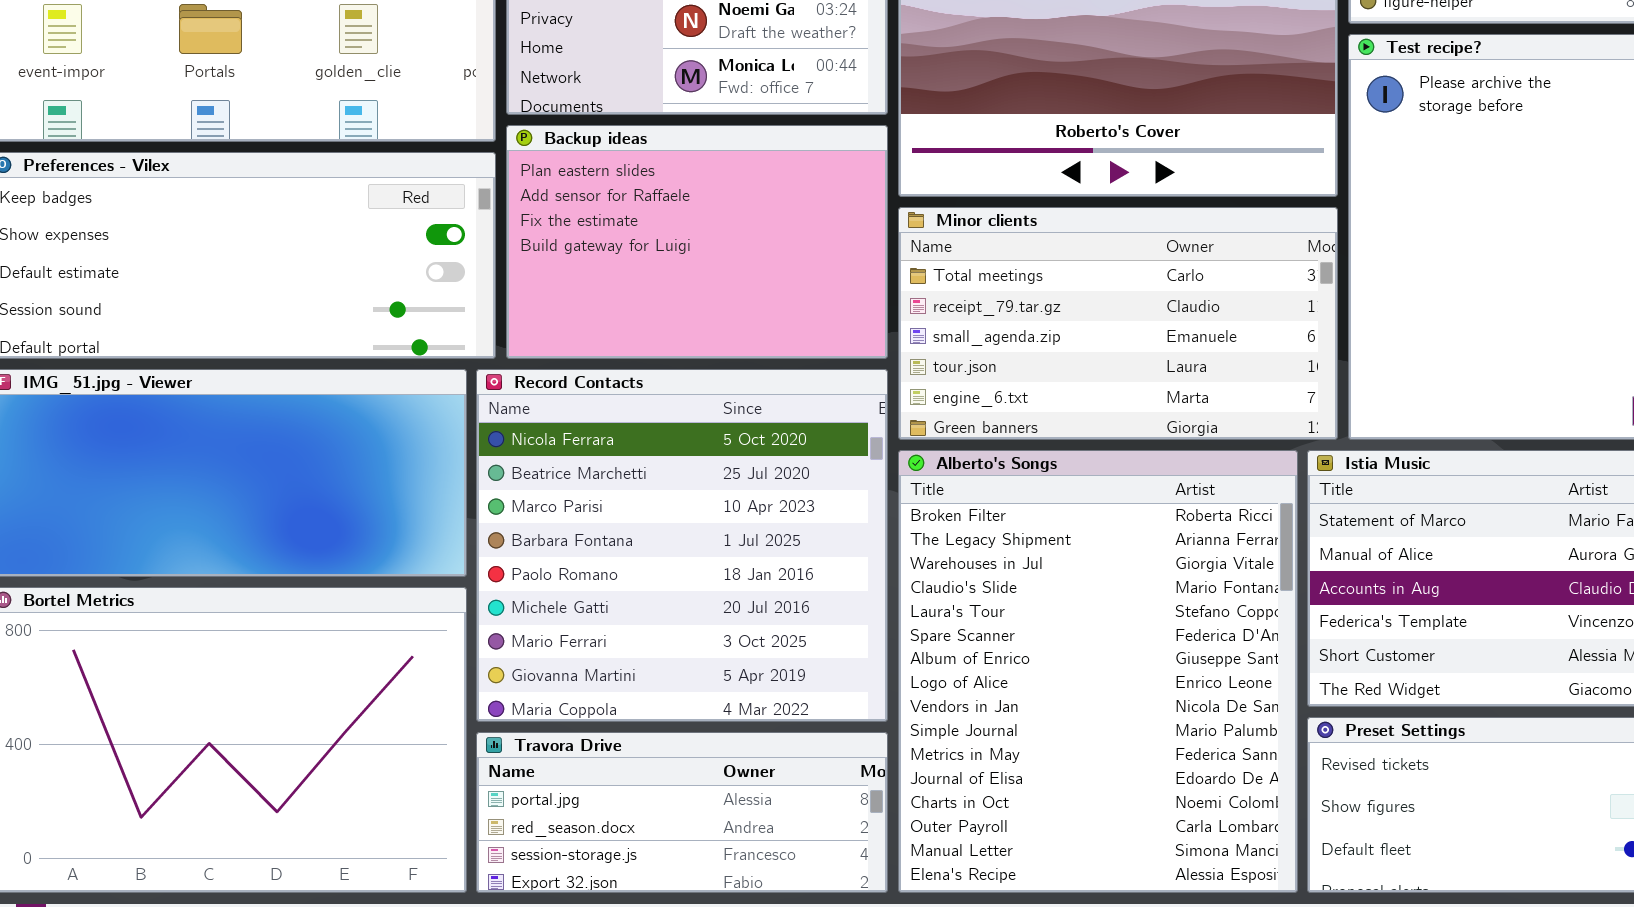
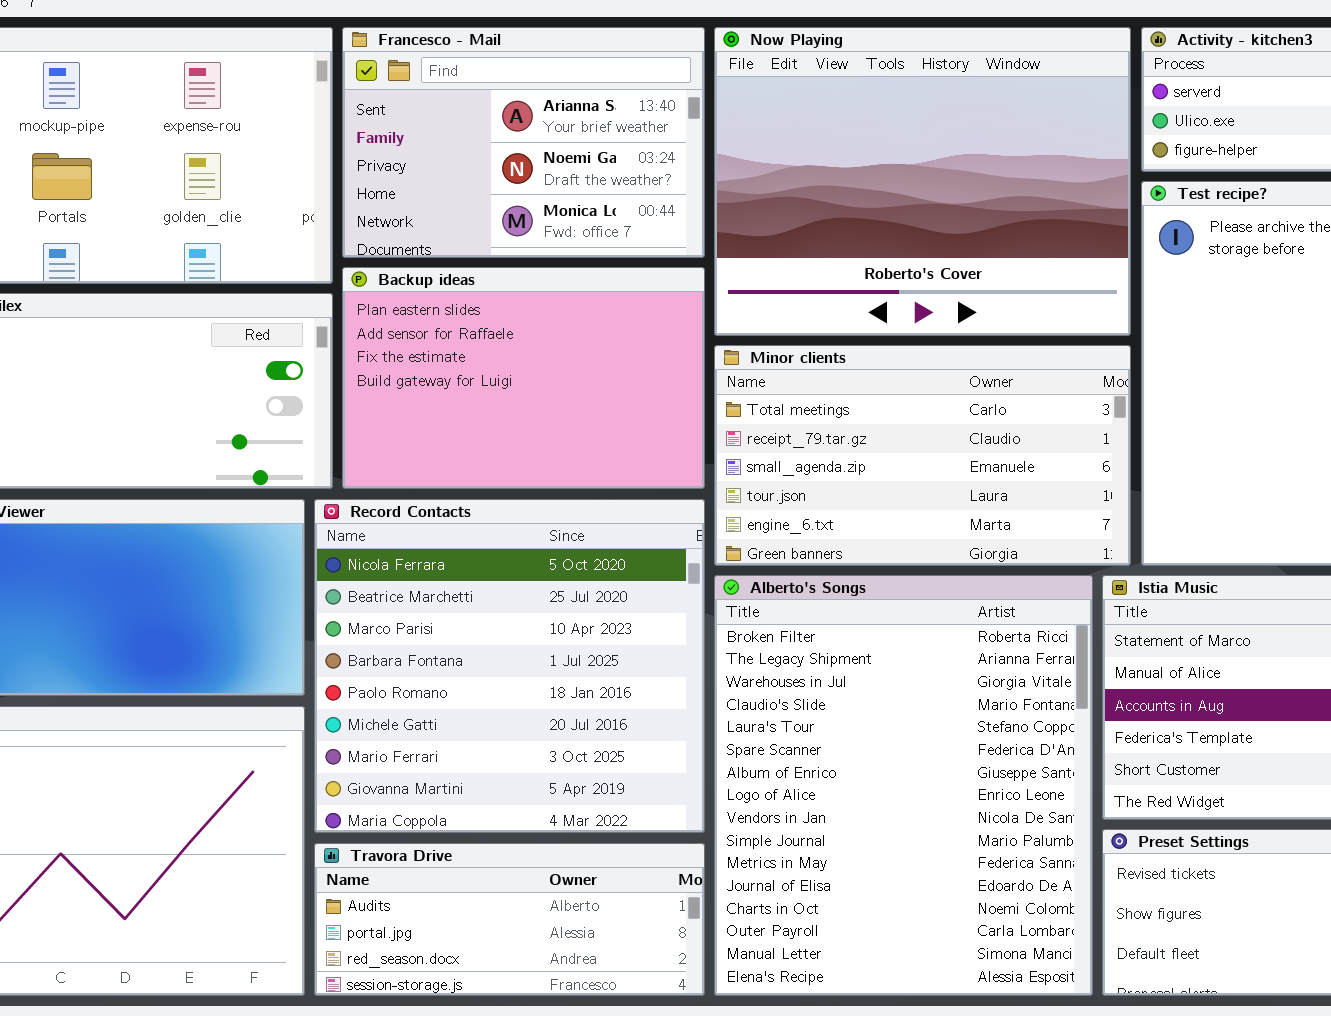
Travora Drive: [476,732,888,893] -> [314,843,705,996], scrolled up 1 row

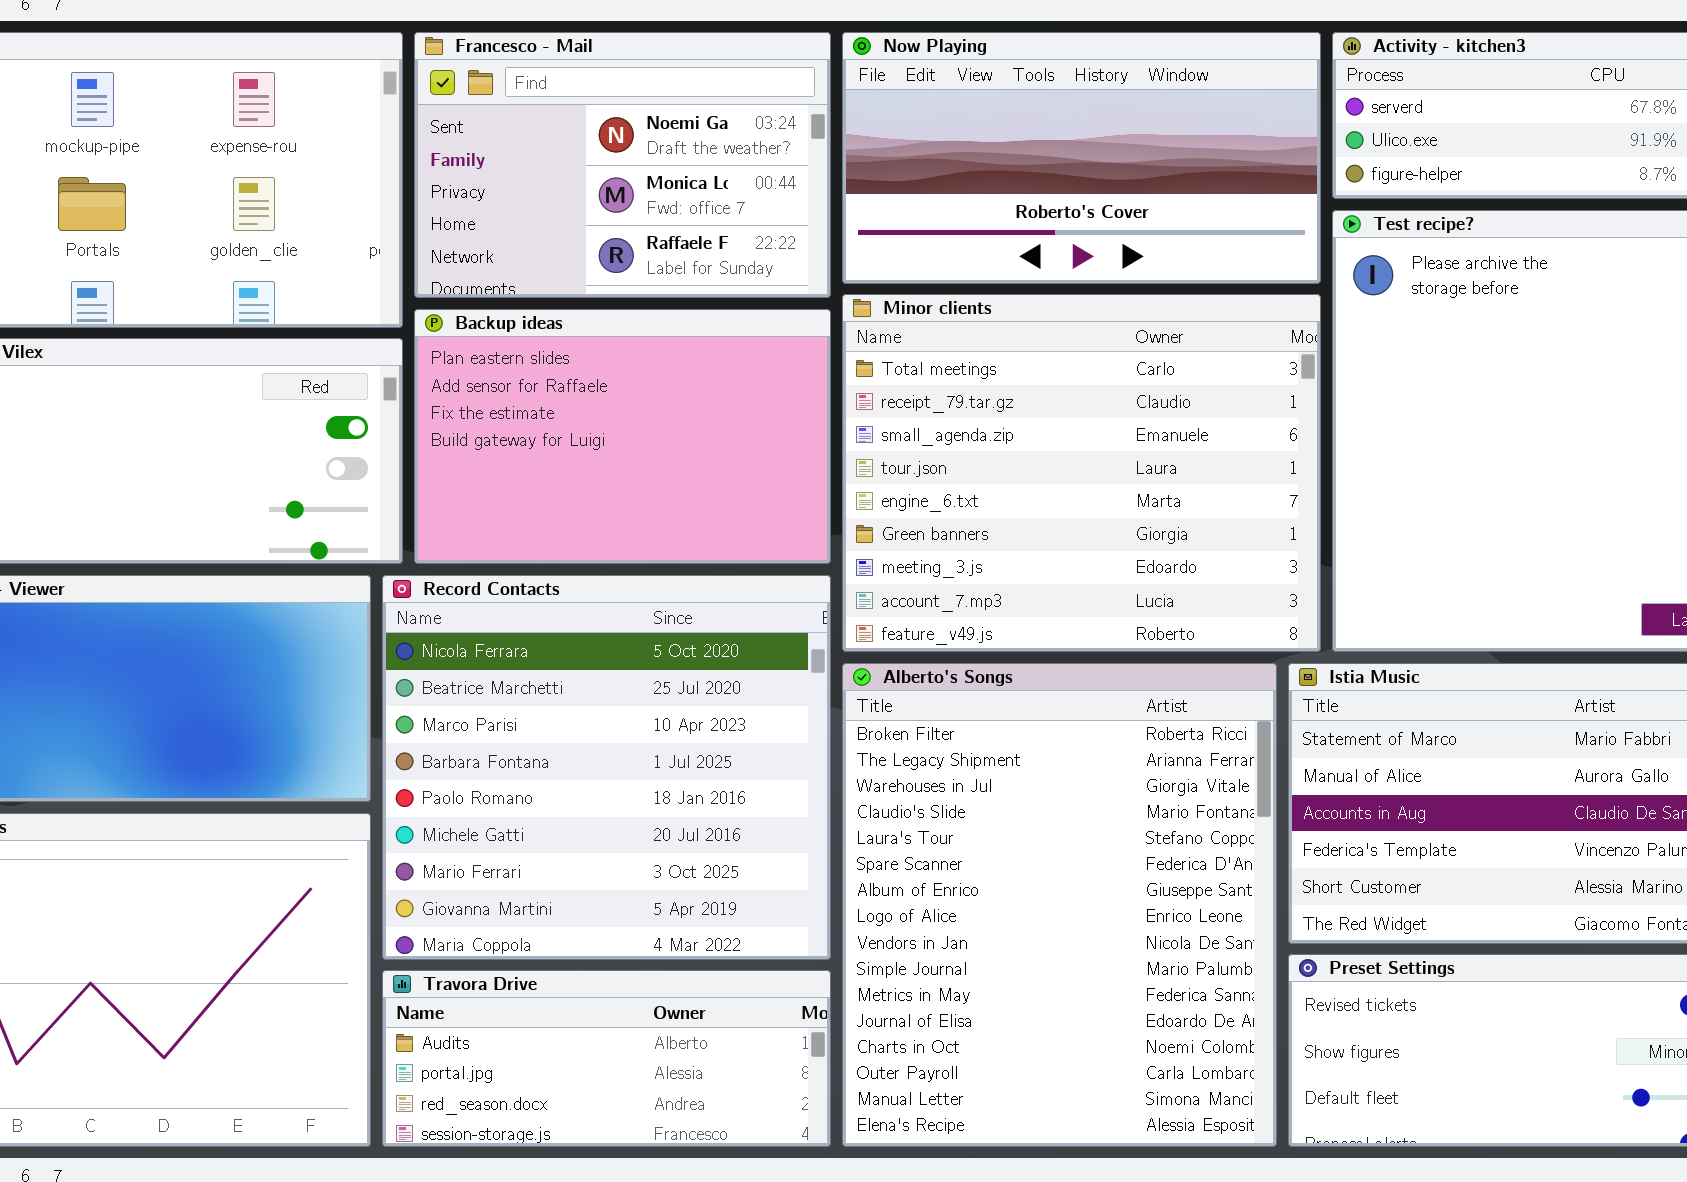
Francesco - Mail: [342,27,705,258] -> [414,32,831,298], scrolled down 1 row
Now Playing: [714,27,1131,336] -> [842,32,1321,284], resized
Minor clients: [714,345,1131,566] -> [842,294,1321,652], resized

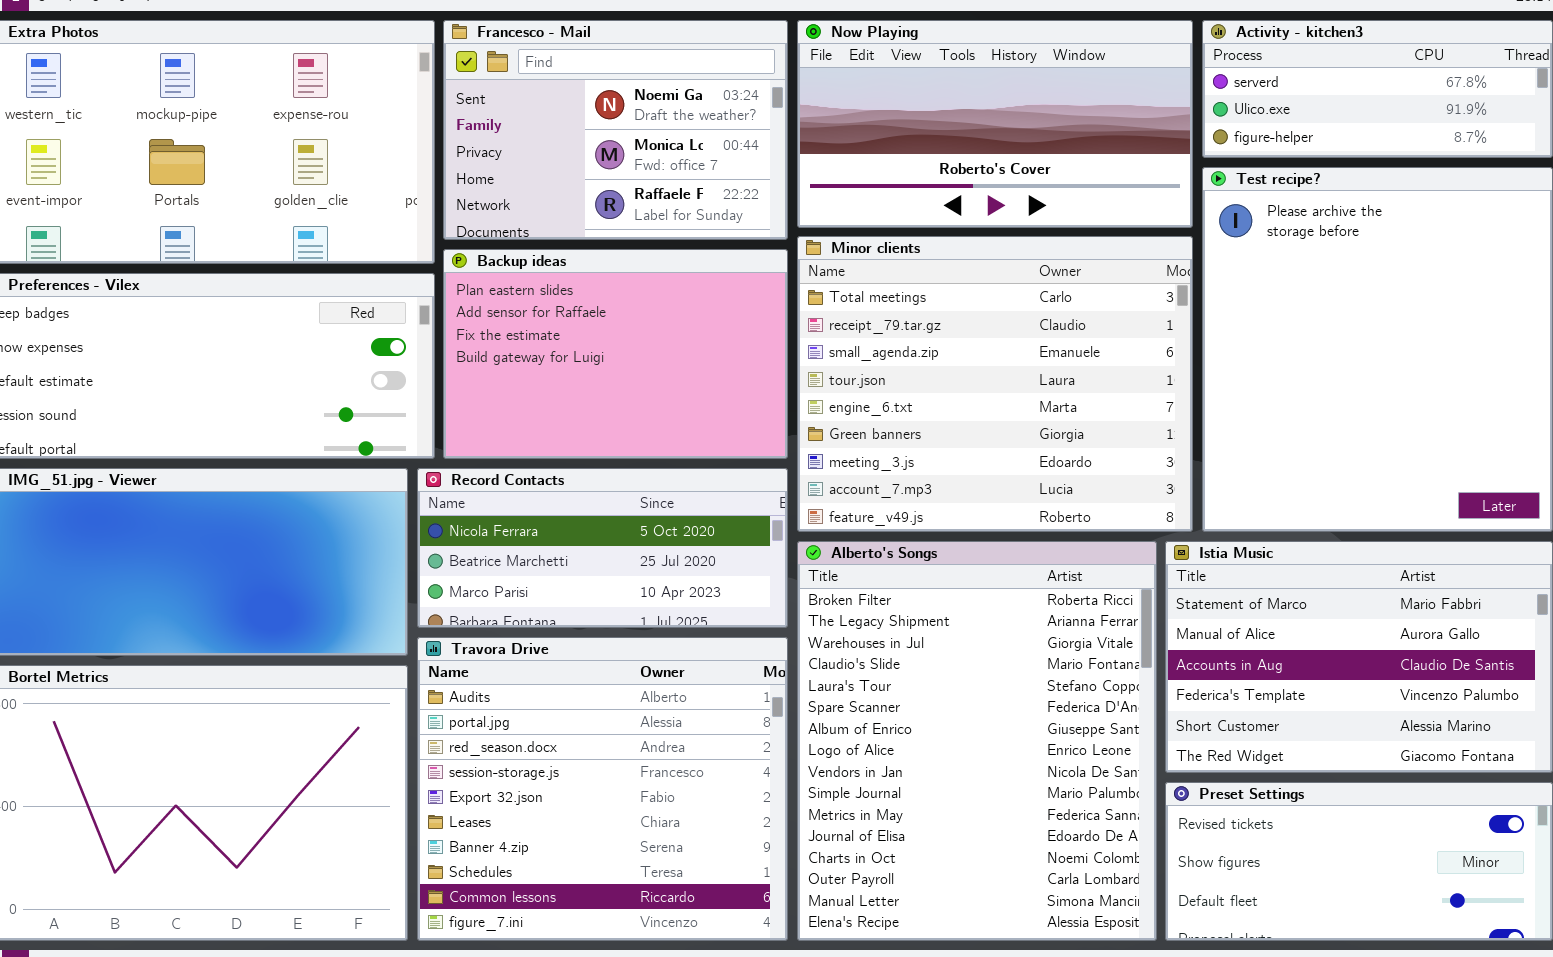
Record Contacts: [382,575,831,960] -> [417,468,788,628], resized
Travora Drive: [382,970,831,1147] -> [417,637,788,941], resized

